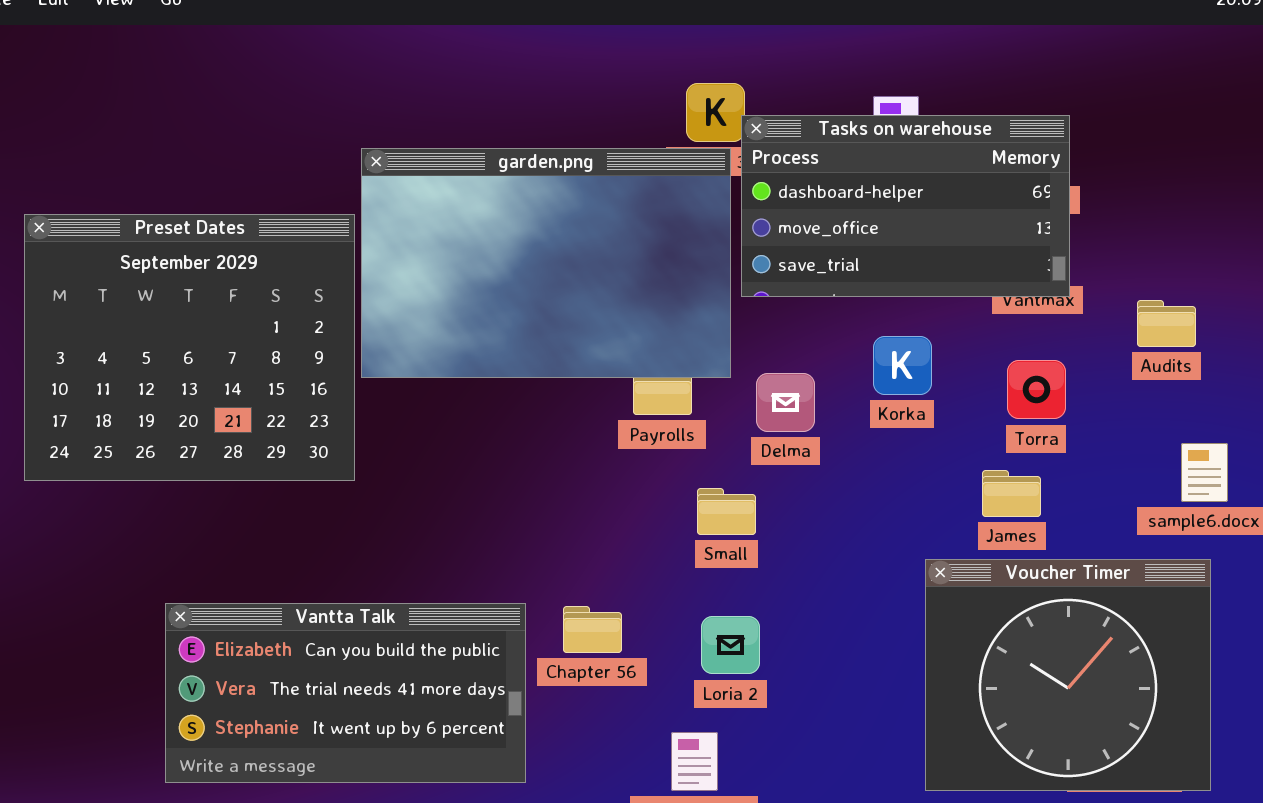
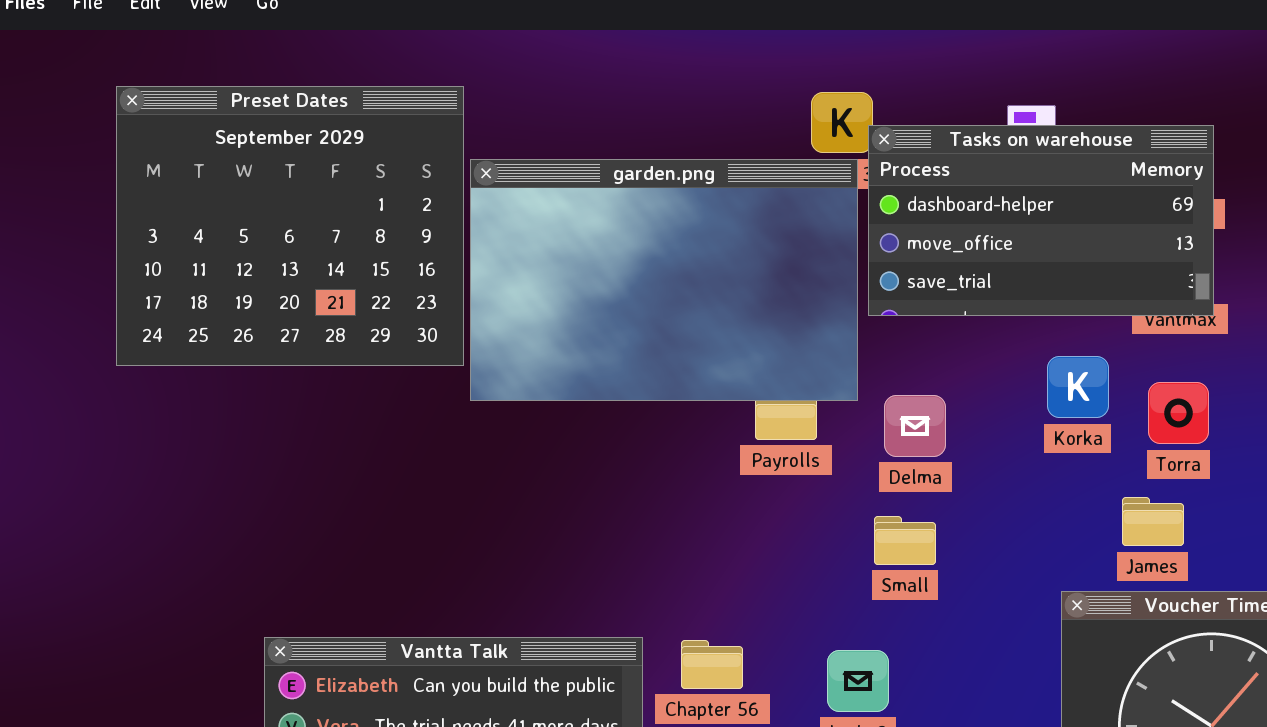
Preset Dates: [24,214,355,481] -> [116,86,464,366], moved
Korka: [873,336,932,395] -> [1047,356,1109,418], moved
Small: [697,488,756,535] -> [874,516,936,565], moved

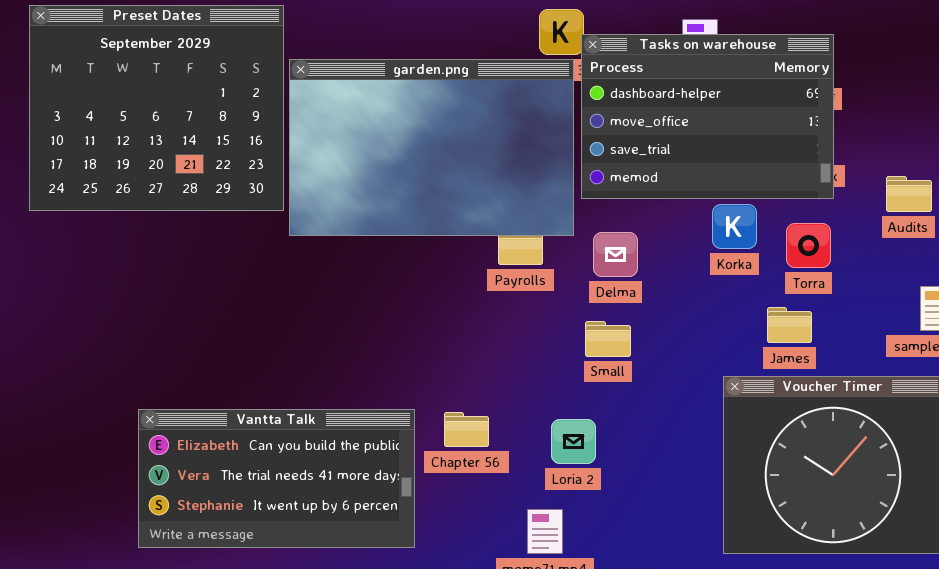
Tasks on warehouse: [868,125,1214,316] -> [581,34,834,199], resized

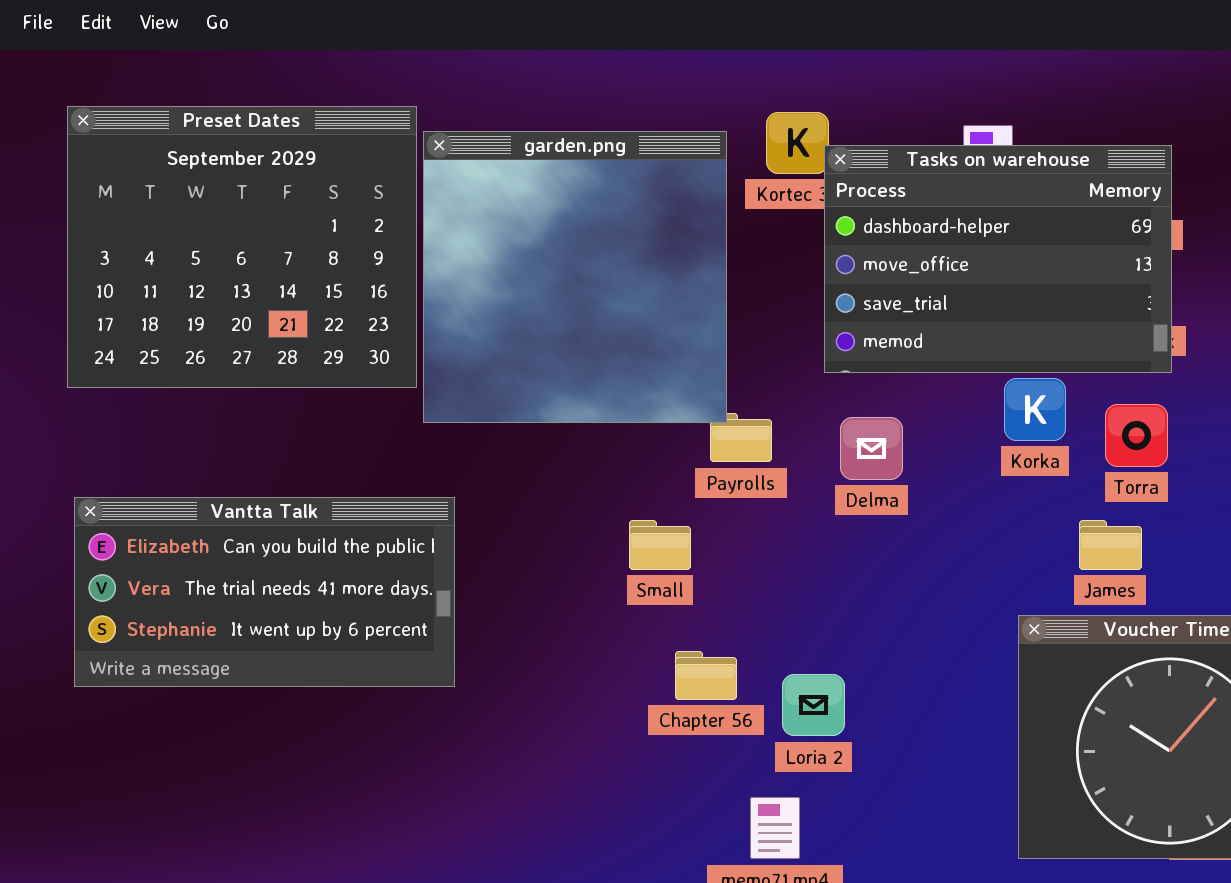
garden.png: [289,59,574,236] -> [423,131,727,423], resized
Small: [585,321,631,357] -> [629,520,691,570], moved
Vantta Talk: [138,409,415,548] -> [74,497,455,687], moved
Chapter 56: [444,412,489,447] -> [675,651,737,700], moved

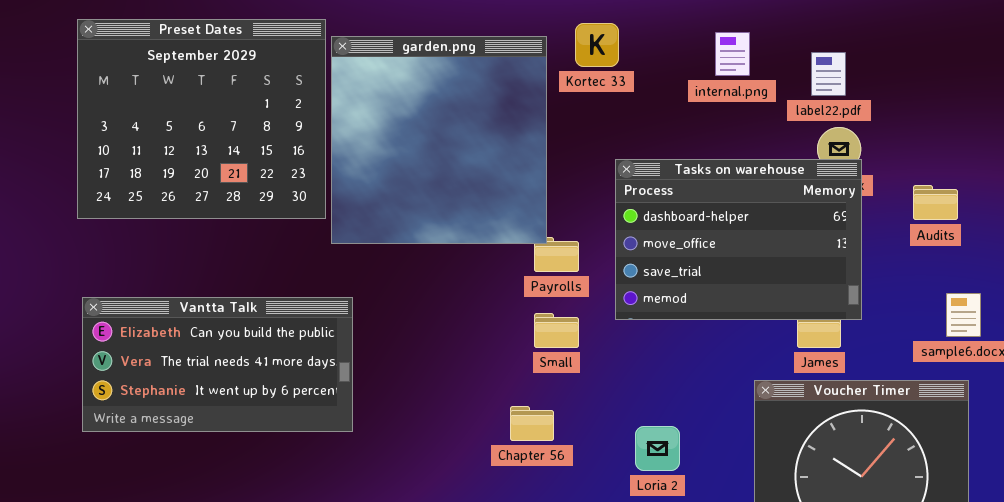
Tasks on warehouse: [824,145,1172,373] -> [615,159,862,320], moved
Small: [629,520,691,570] -> [534,313,579,348], moved
Loria 2: [782,674,845,736] -> [635,426,680,471], moved

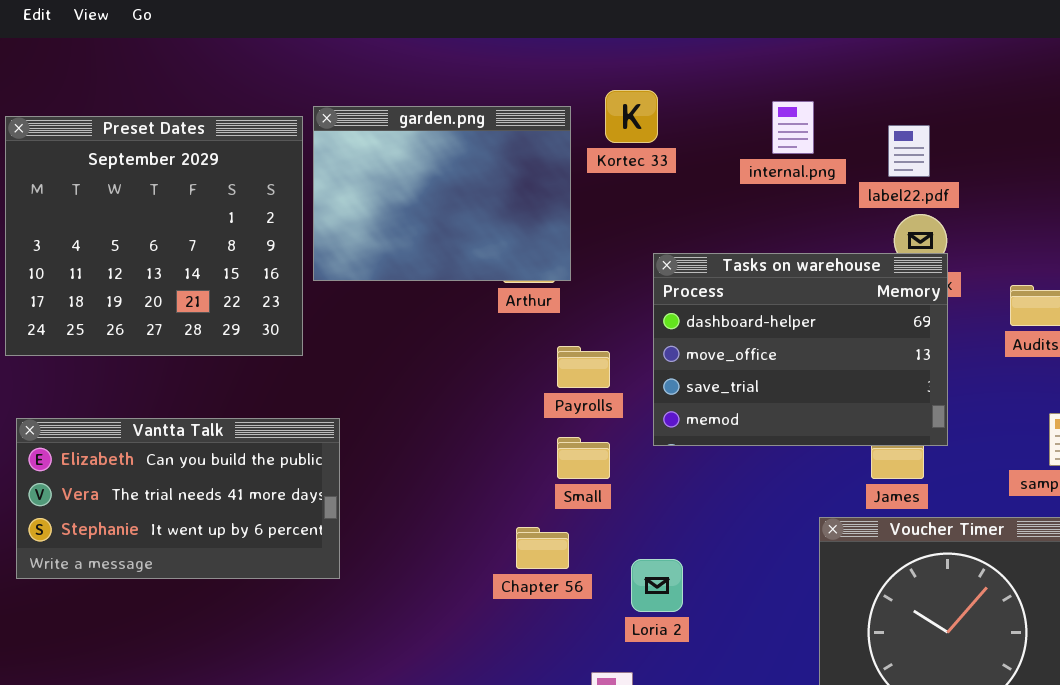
Preset Dates: [77,19,326,219] -> [5,116,303,356], moved
garden.png: [331,36,547,244] -> [313,106,571,281], resized
Chapter 56: [510,406,554,441] -> [516,527,569,569], moved
Loria 2: [635,426,680,471] -> [631,559,683,612], moved

